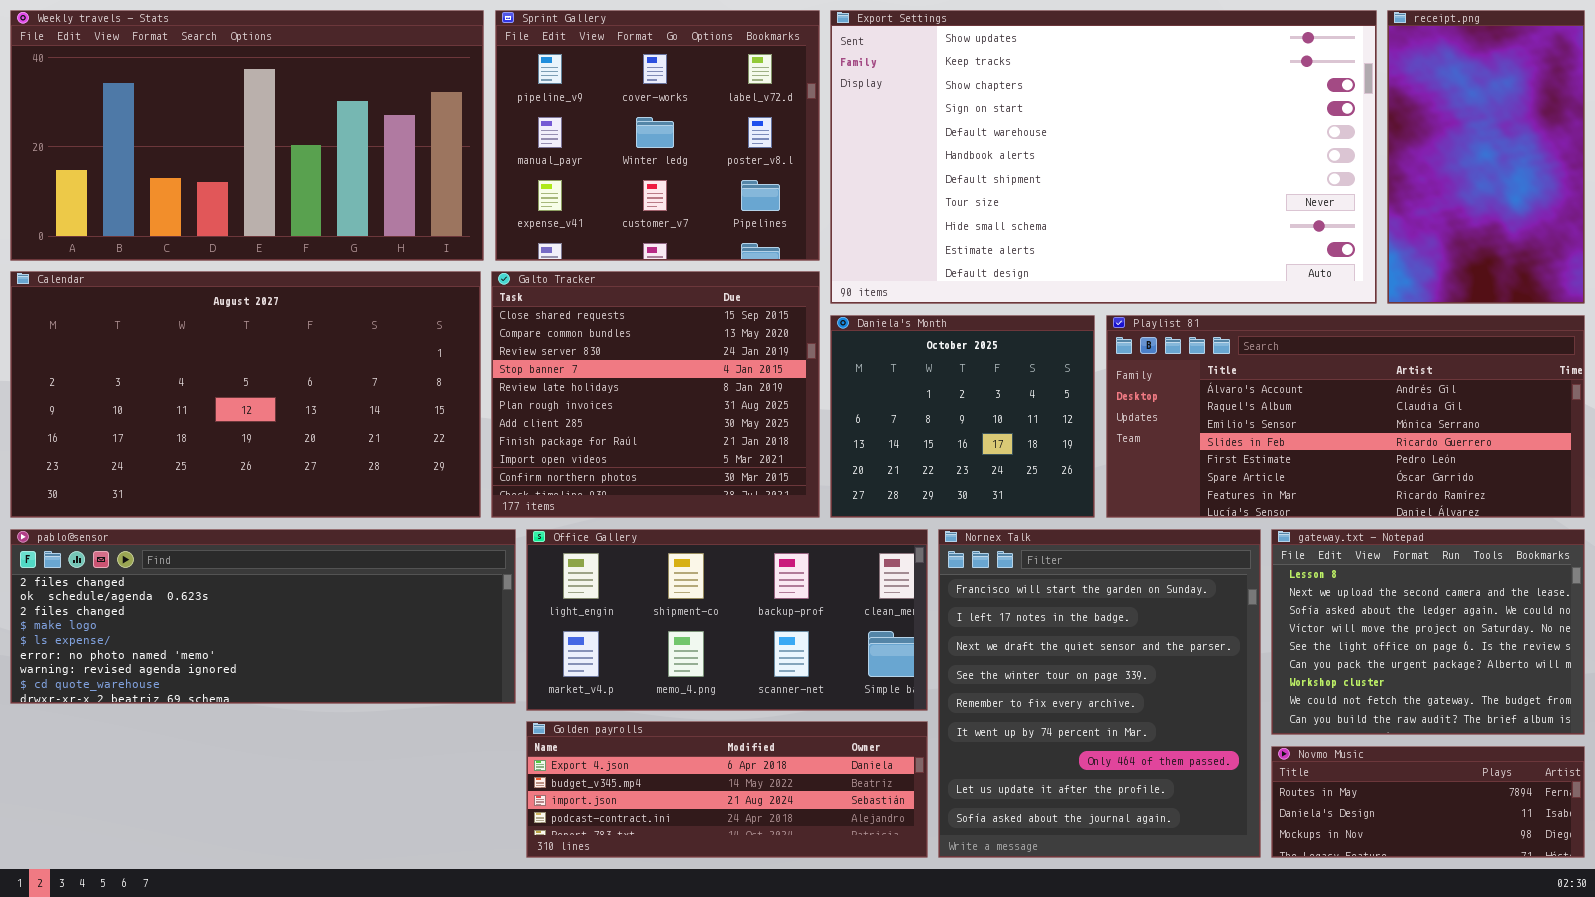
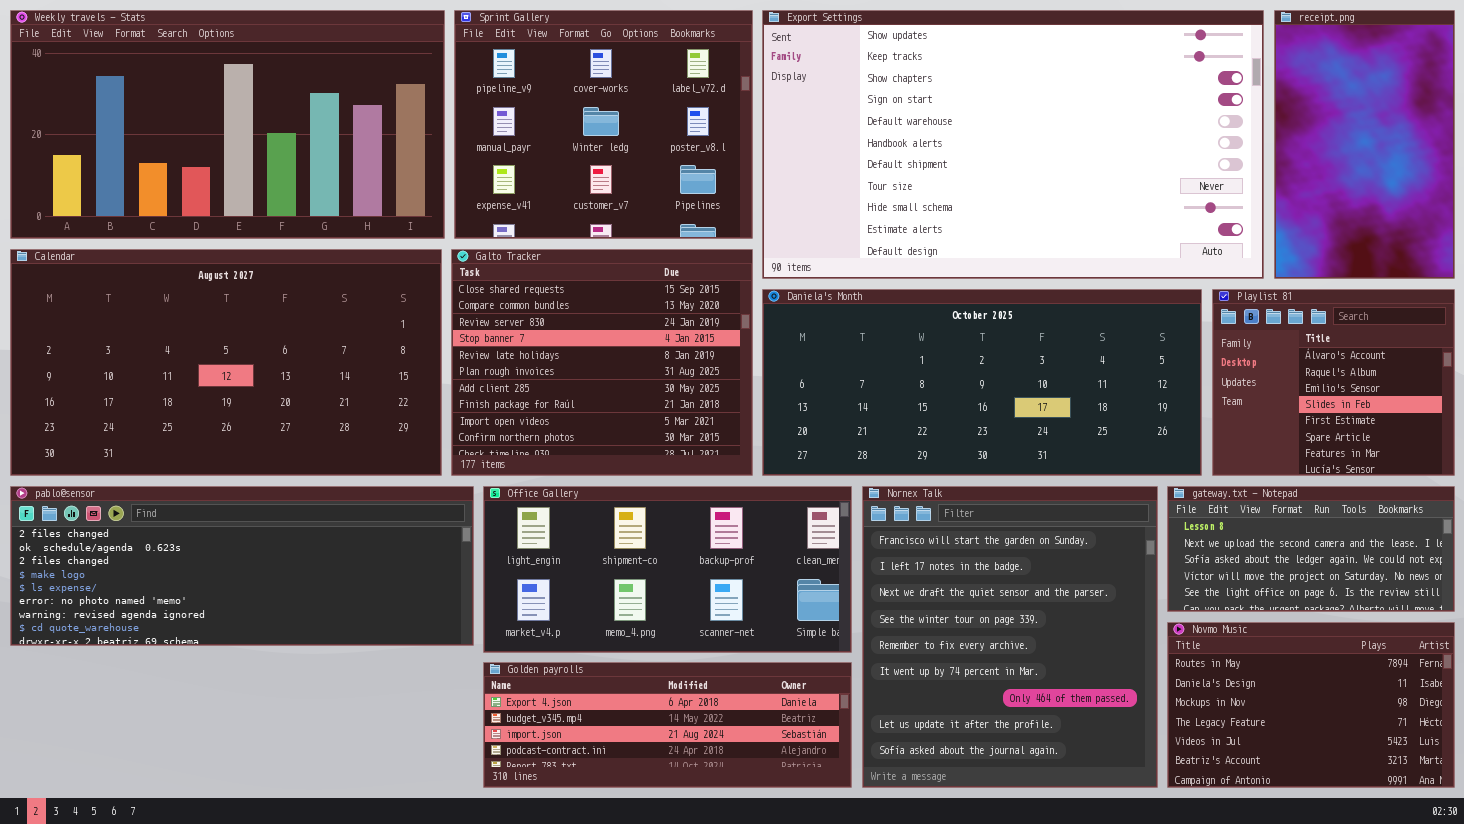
Daniela's Month: [830,315,1095,518] -> [762,289,1202,476], resized
Playlist 81: [1106,315,1585,518] -> [1212,289,1455,476], resized
gateway.txt - Notepad: [1271,529,1585,735] -> [1167,486,1455,612], resized
Novmo Music: [1271,746,1585,858] -> [1167,622,1455,788], resized

